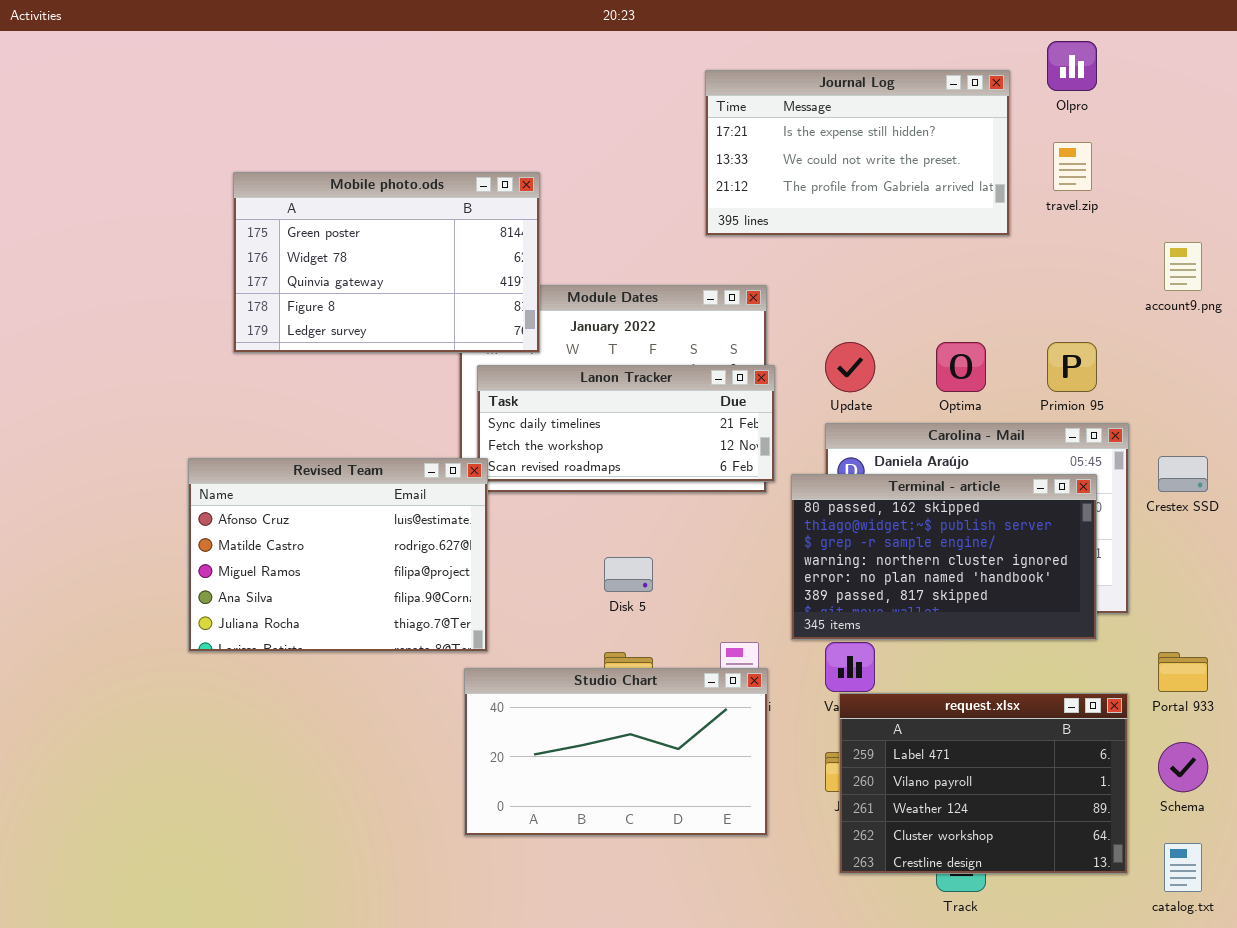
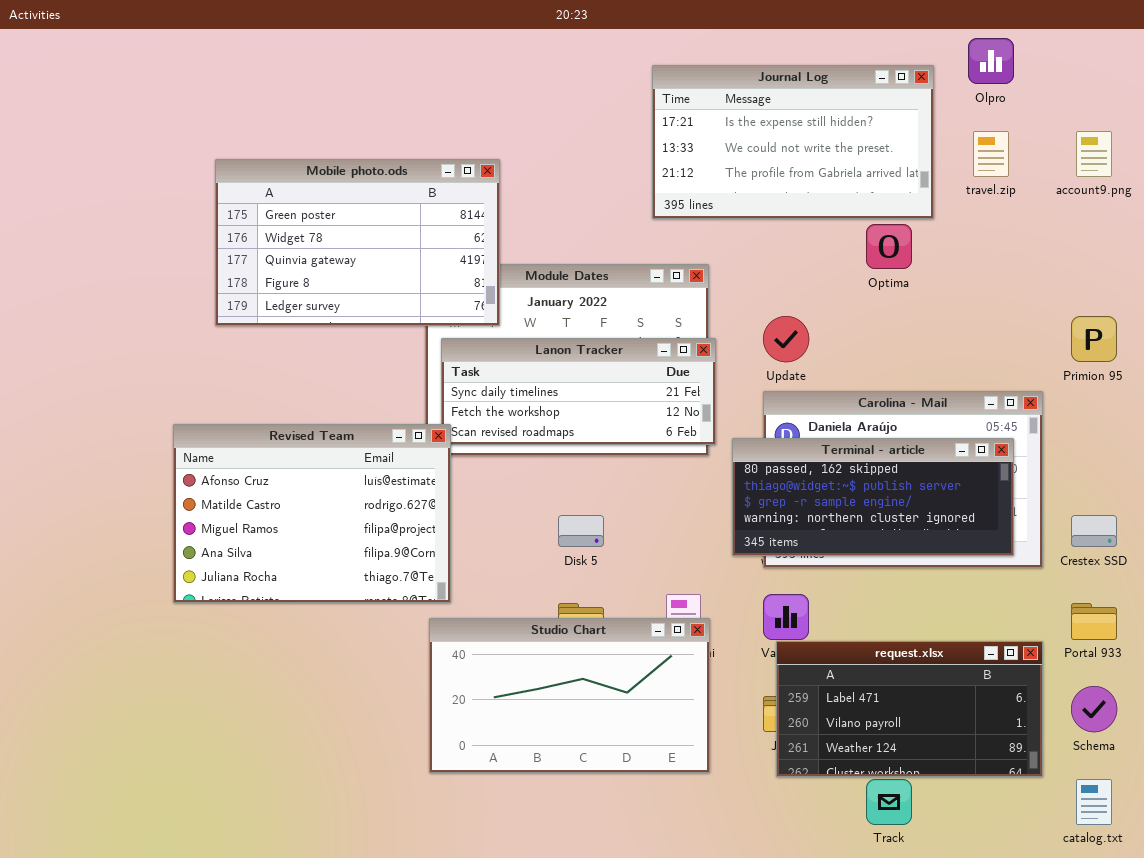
account9.png: [1164,242,1202,291] -> [1076,131,1112,177], moved
Optima: [936,342,986,392] -> [866,224,912,269], moved
Primion 95: [1047,342,1097,392] -> [1071,316,1117,362], moved
Crestex SSD: [1158,456,1208,492] -> [1071,515,1117,547], moved
Terminal - article: [791,474,1097,640] -> [732,438,1014,556], resized
request.xlsx: [839,693,1128,874] -> [776,641,1043,777], resized

